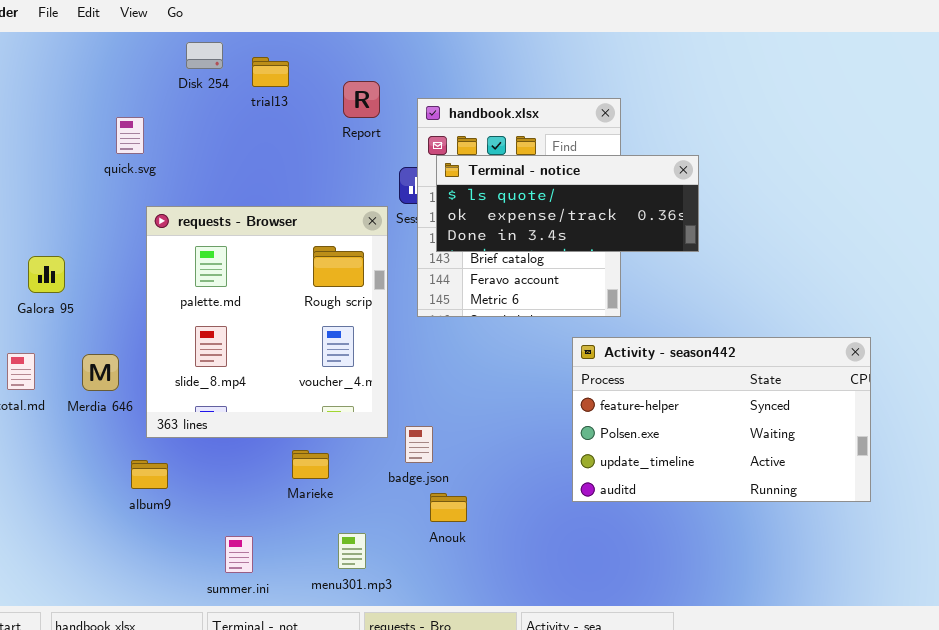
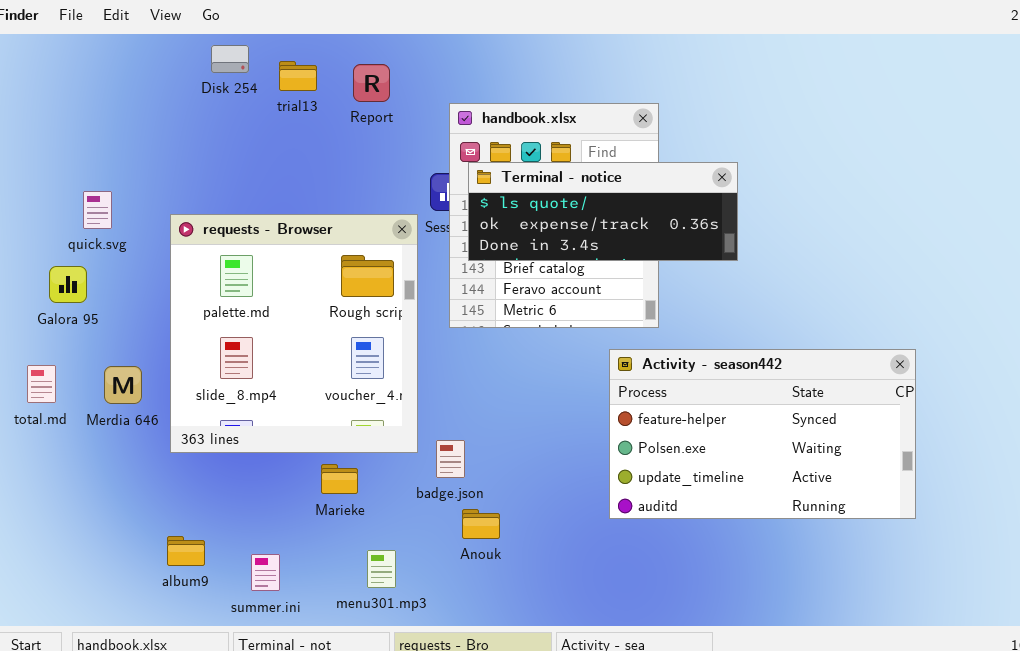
Report: [343,81,380,118] -> [353,64,390,102], moved
quick.svg: [116,117,144,154] -> [83,191,112,229], moved
album9: [131,460,168,489] -> [167,536,205,566], moved

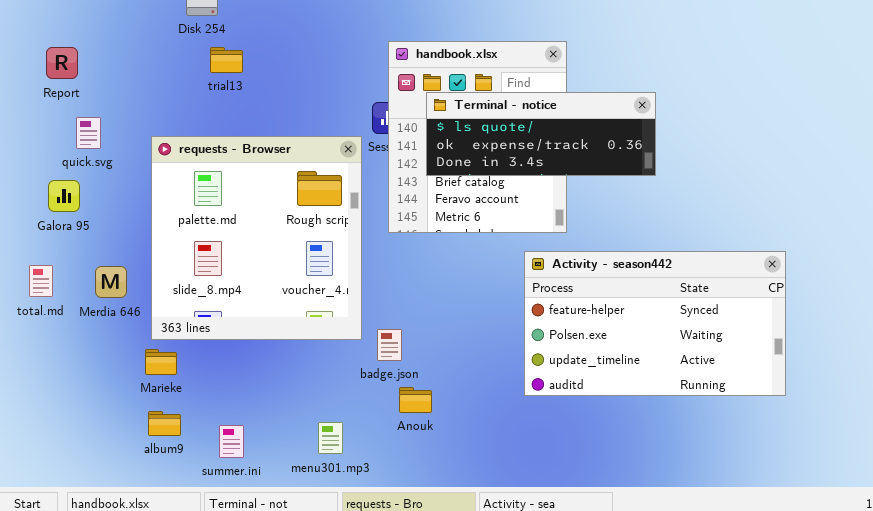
trial13: [279,61,317,91] -> [210,47,243,73], moved
Report: [353,64,390,102] -> [46,47,78,79], moved
Terminal - notice: [468,162,738,261] -> [426,92,656,176], moved
Marieke: [321,464,358,494] -> [145,349,177,375], moved

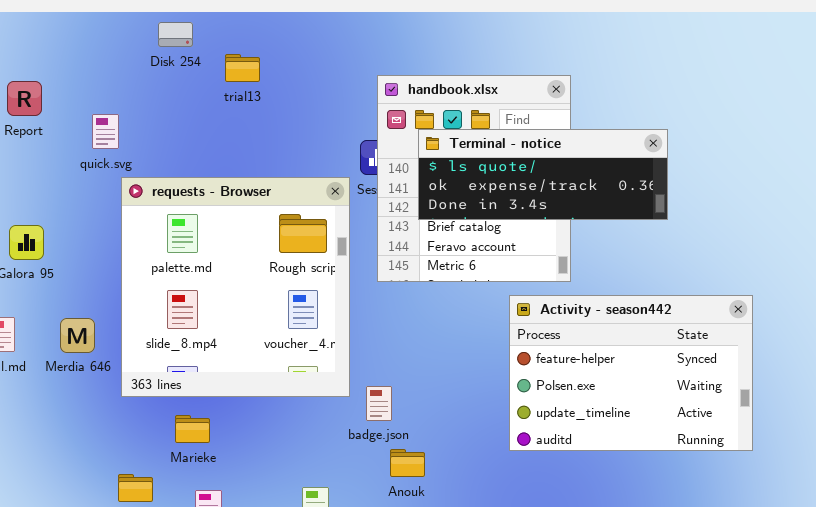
trial13: [210,47,243,73] -> [225,54,260,82], moved
quick.svg: [76,117,101,149] -> [92,114,119,149], moved
Activity - season442: [524,251,786,396] -> [509,295,753,451], moved, resized
Marieke: [145,349,177,375] -> [175,415,210,443], moved

